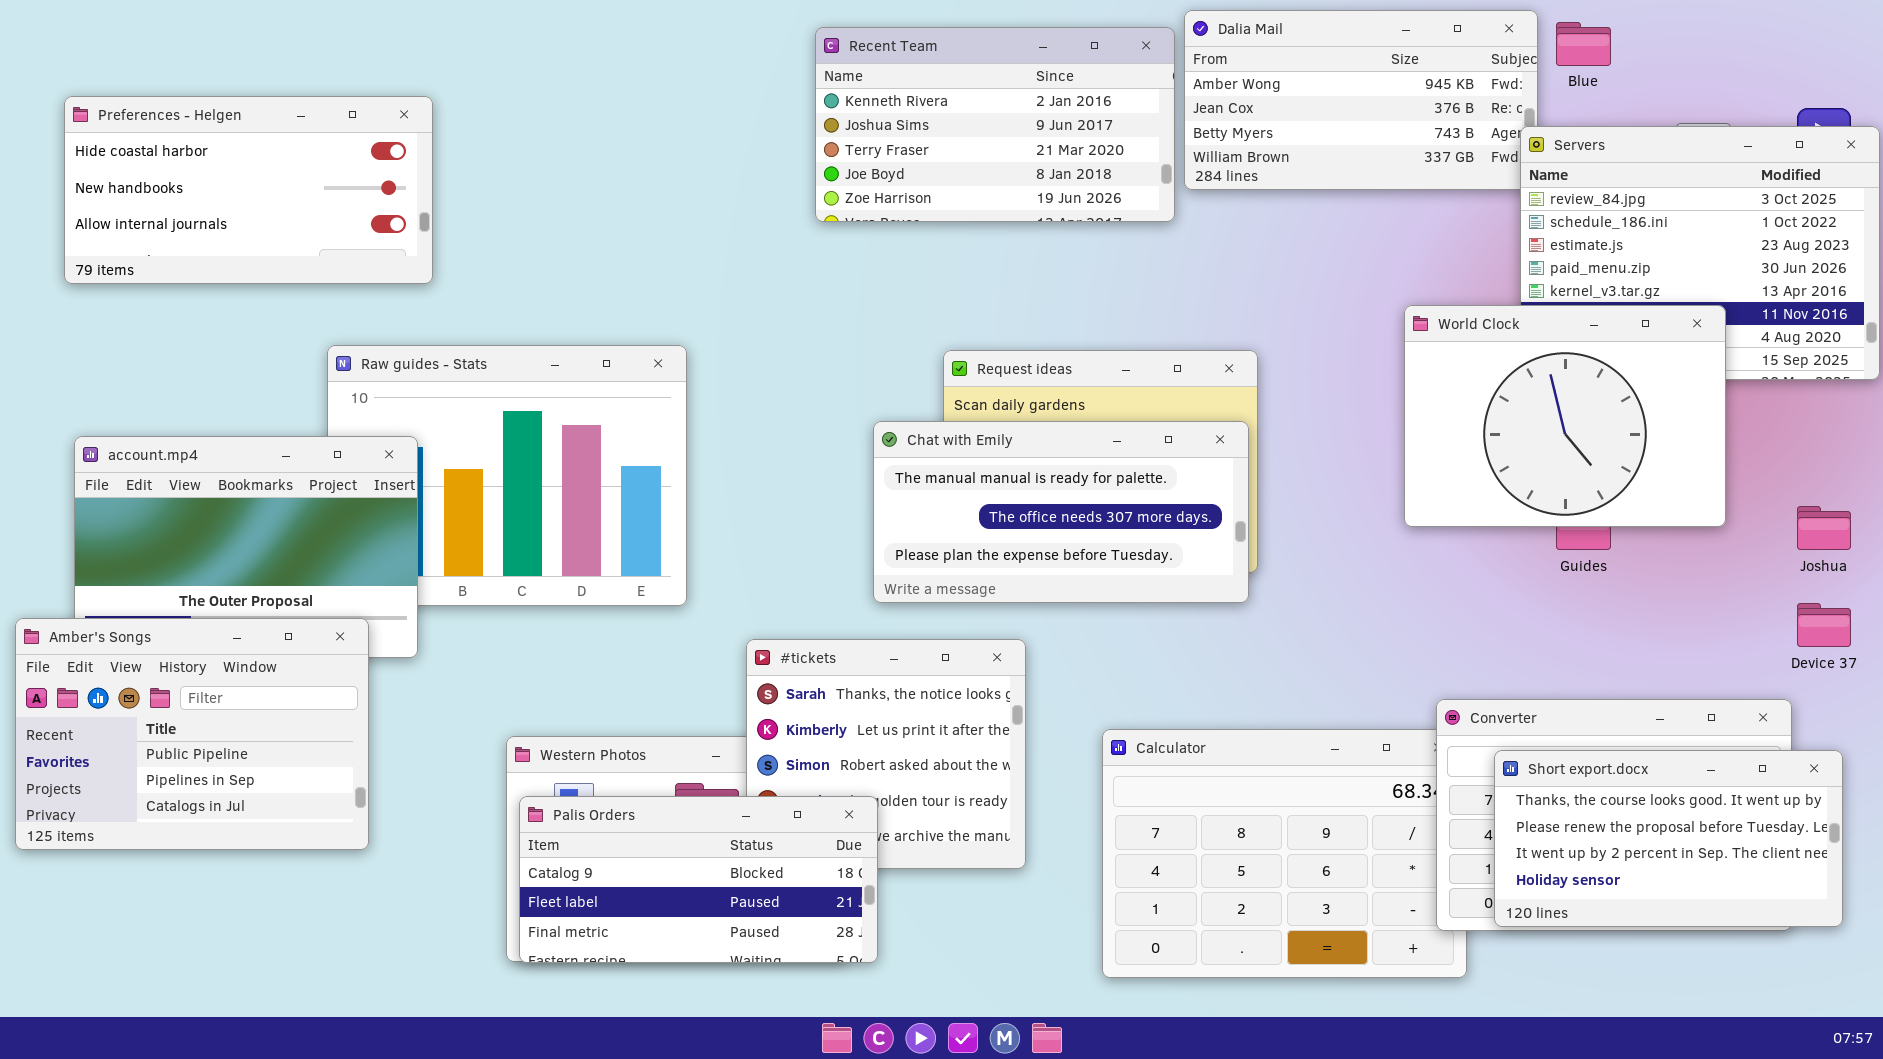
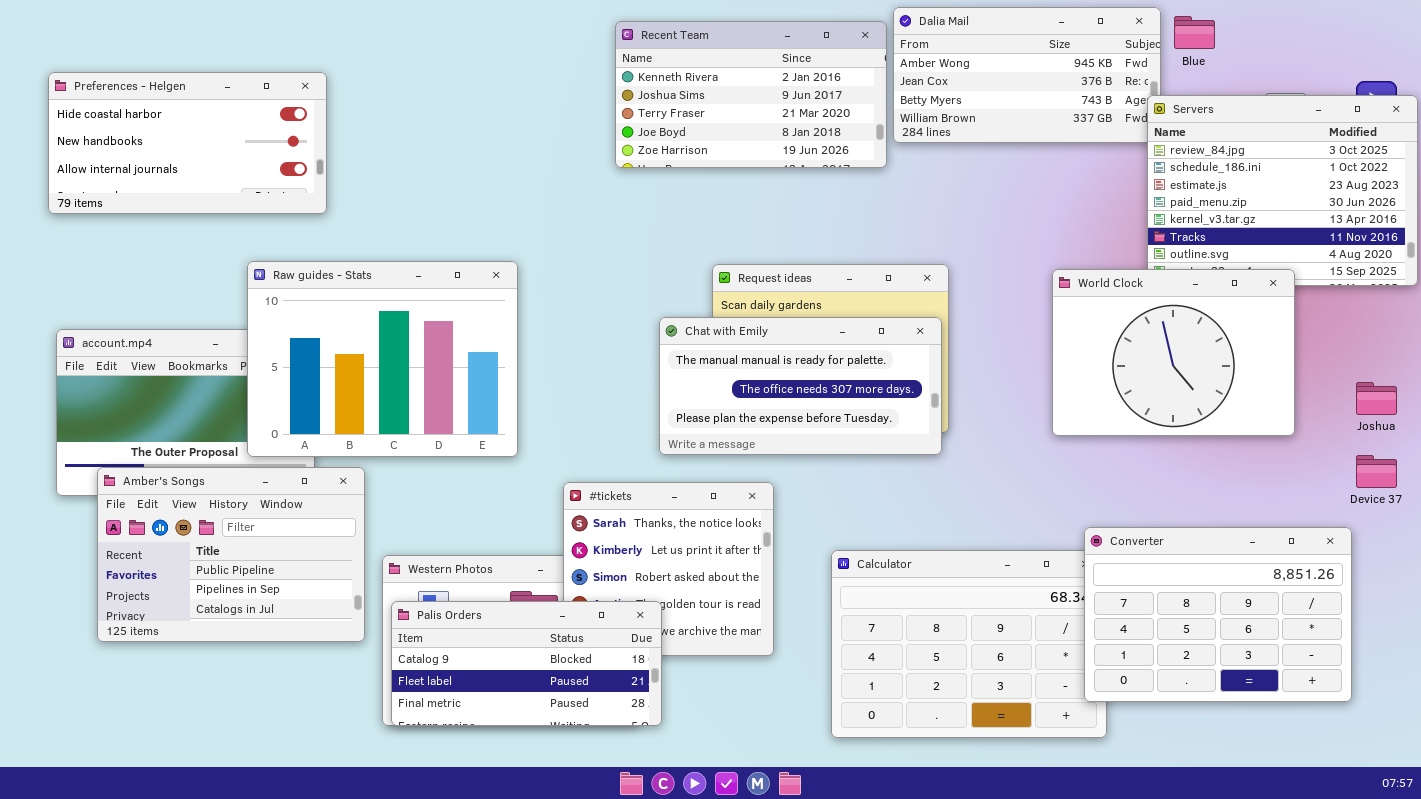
World Clock: [1404,305,1726,527] -> [1052,269,1295,436], moved
Raw guides - Stats: [327,345,687,606] -> [247,261,518,457], raised
Amber's Songs: [15,618,369,850] -> [97,467,365,642], moved
Short export.docx: [1494,750,1843,927] -> none, closed

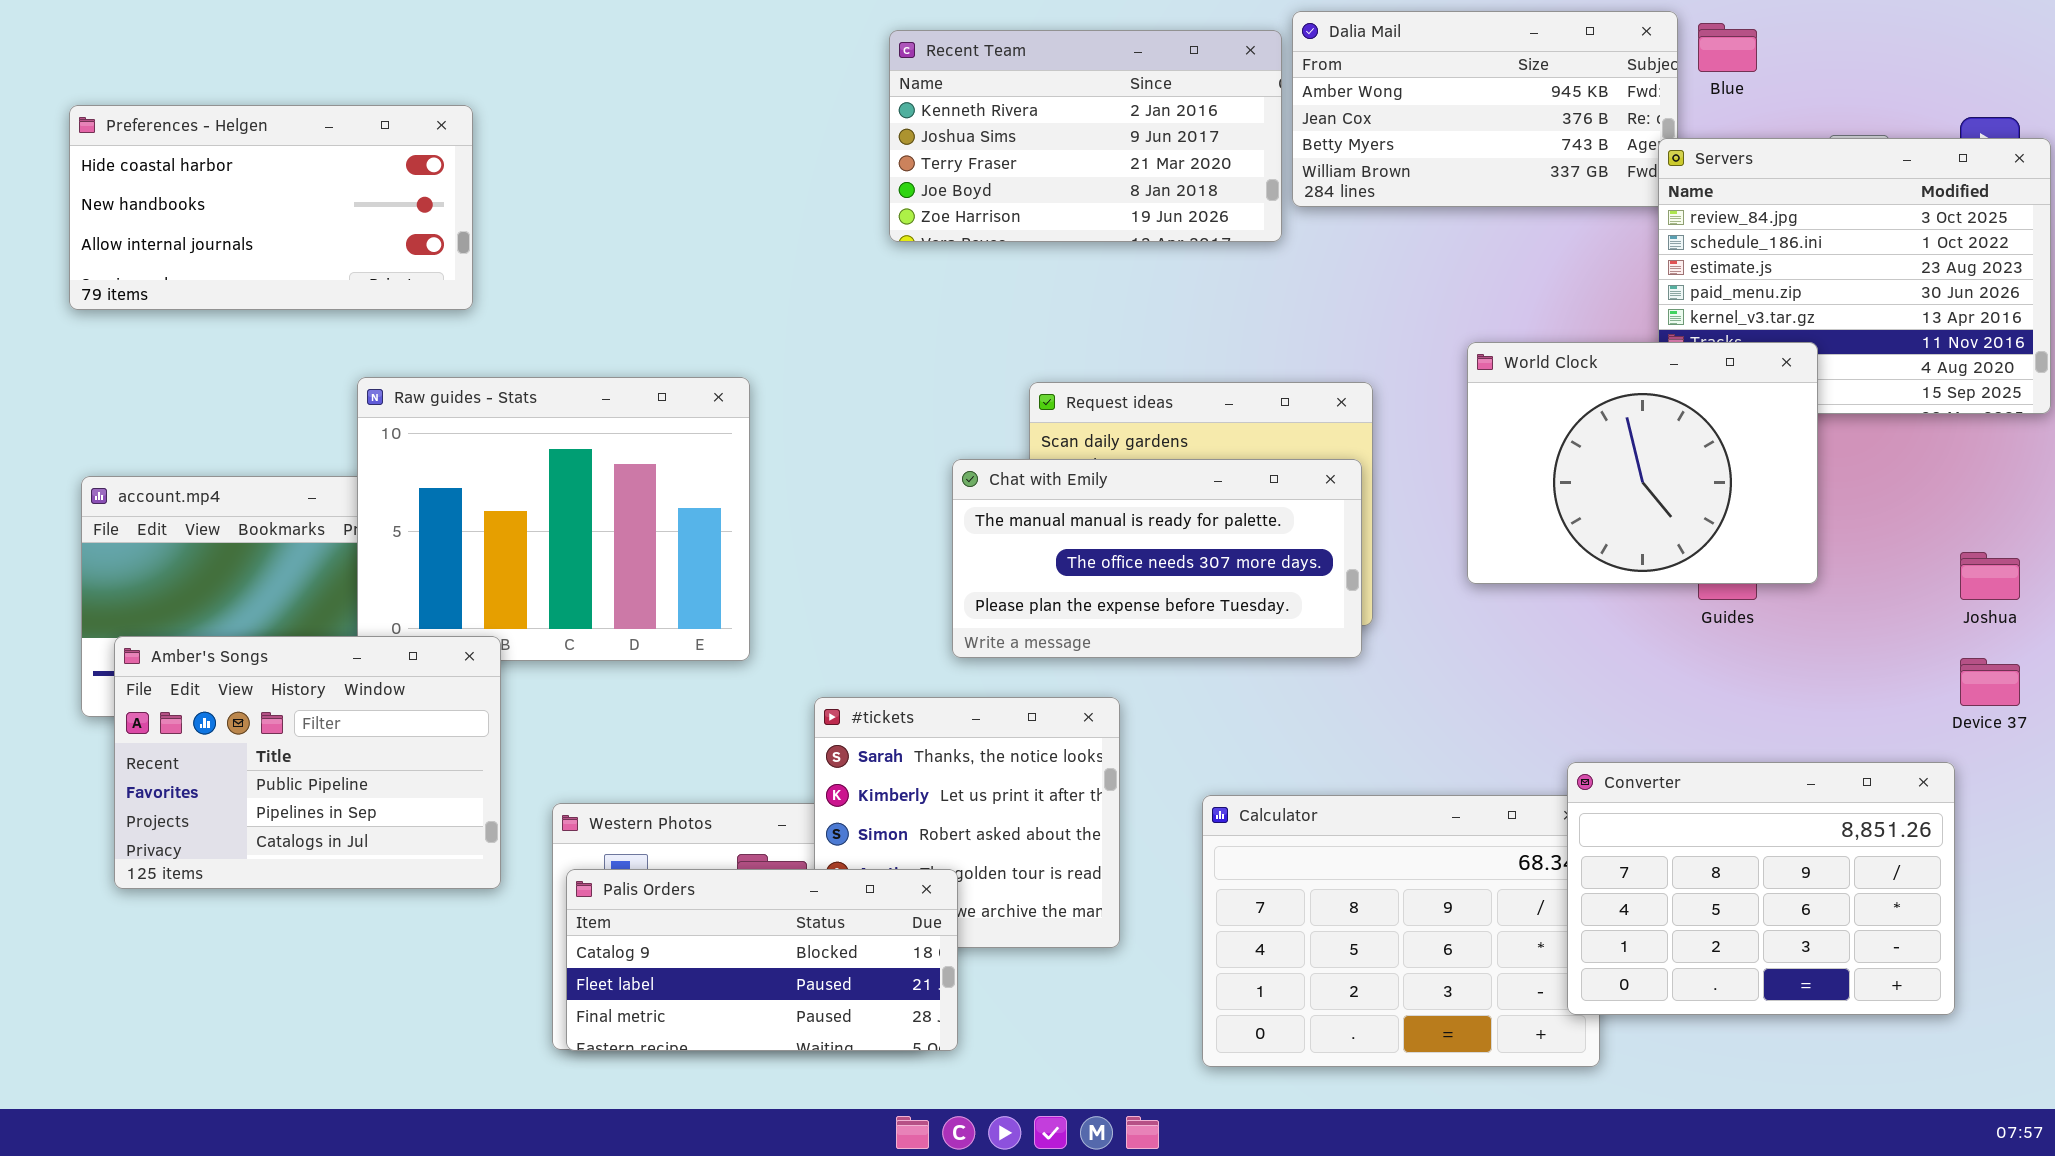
World Clock: [1052,269,1295,436] -> [1467,342,1818,584], moved
Amber's Songs: [97,467,365,642] -> [114,636,501,889], moved

